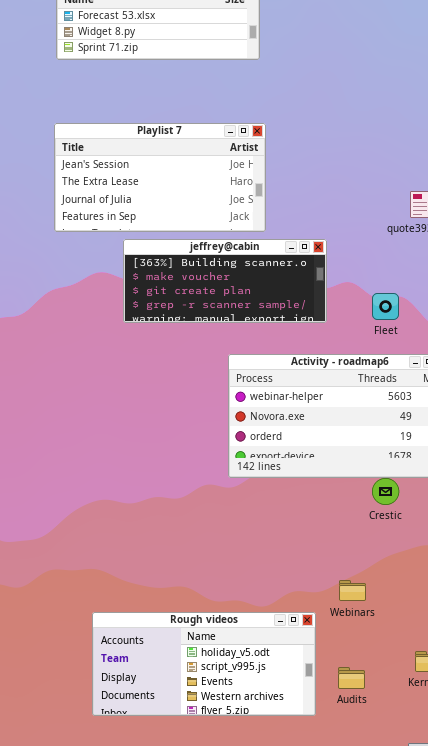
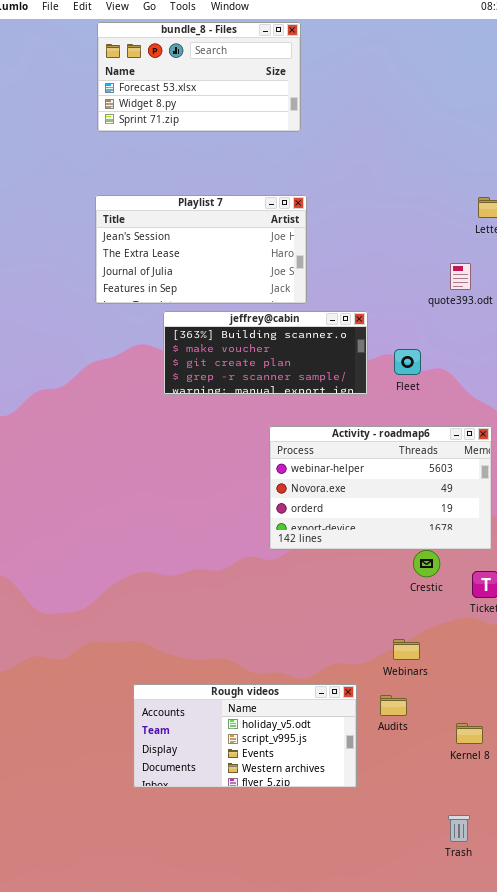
Fleet: [372,293,399,320] -> [394,349,421,375], moved
Webinars: [339,580,366,601] -> [393,639,420,660], moved
Audits: [338,667,365,689] -> [380,695,407,716], moved

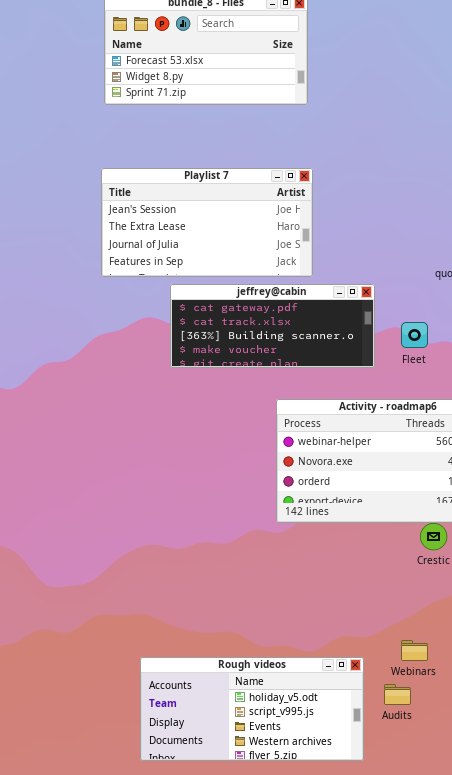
jeffrey@cabin: [163,311,368,395] -> [170,284,375,368], scrolled up 2 rows
Webinars: [393,639,420,660] -> [401,640,428,661], moved
Audits: [380,695,407,716] -> [384,684,411,705], moved

